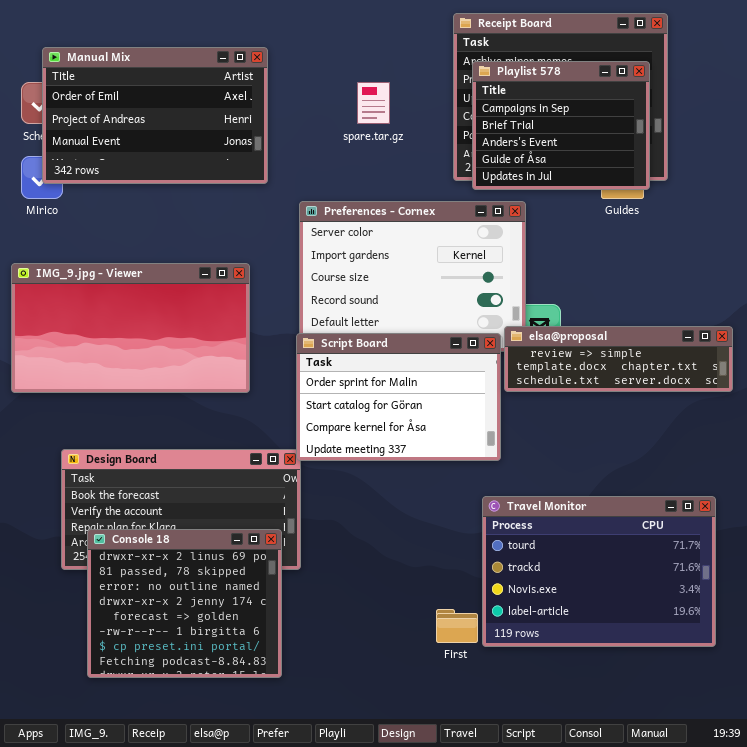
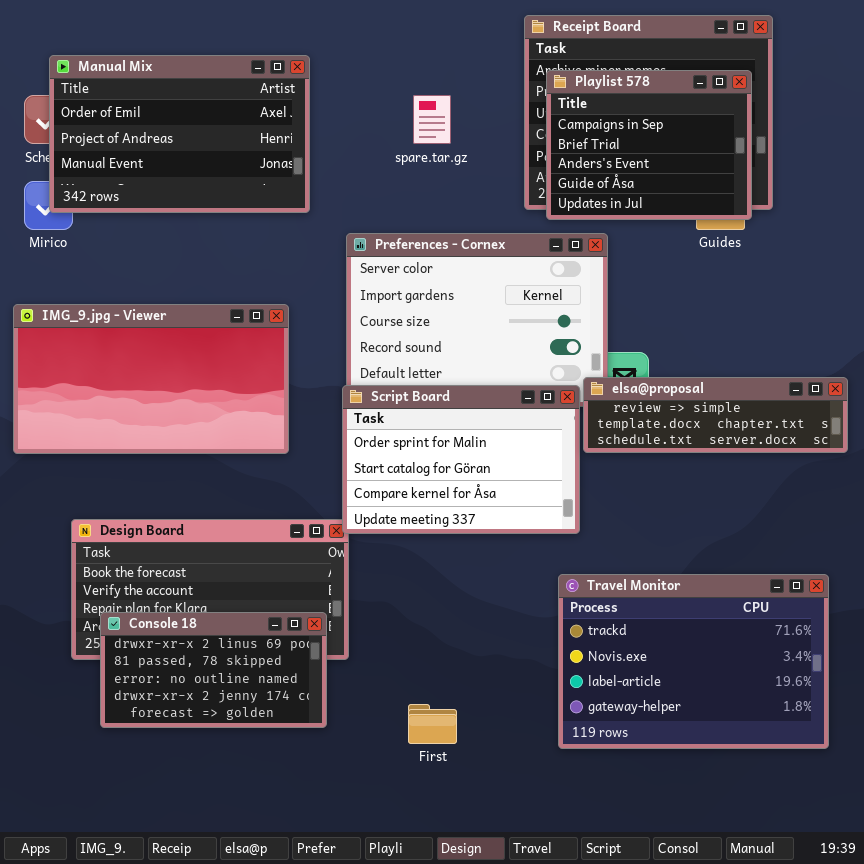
Travel Monitor: [482,496,716,647] -> [558,574,829,749], scrolled down 1 row
Console 18: [87,529,282,678] -> [100,612,327,728], resized
First: [436,609,478,643] -> [408,704,457,744], moved

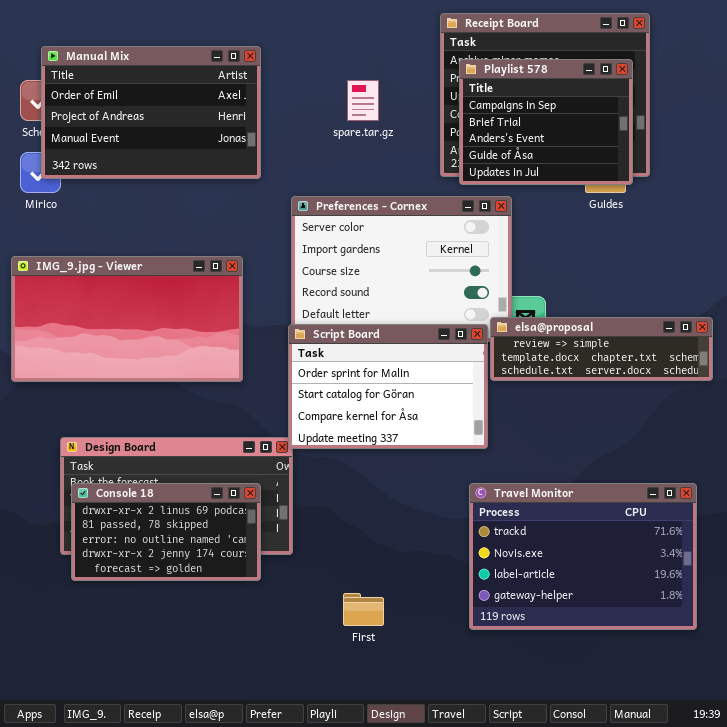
Console 18: [100,612,327,728] -> [71,483,261,581], moved

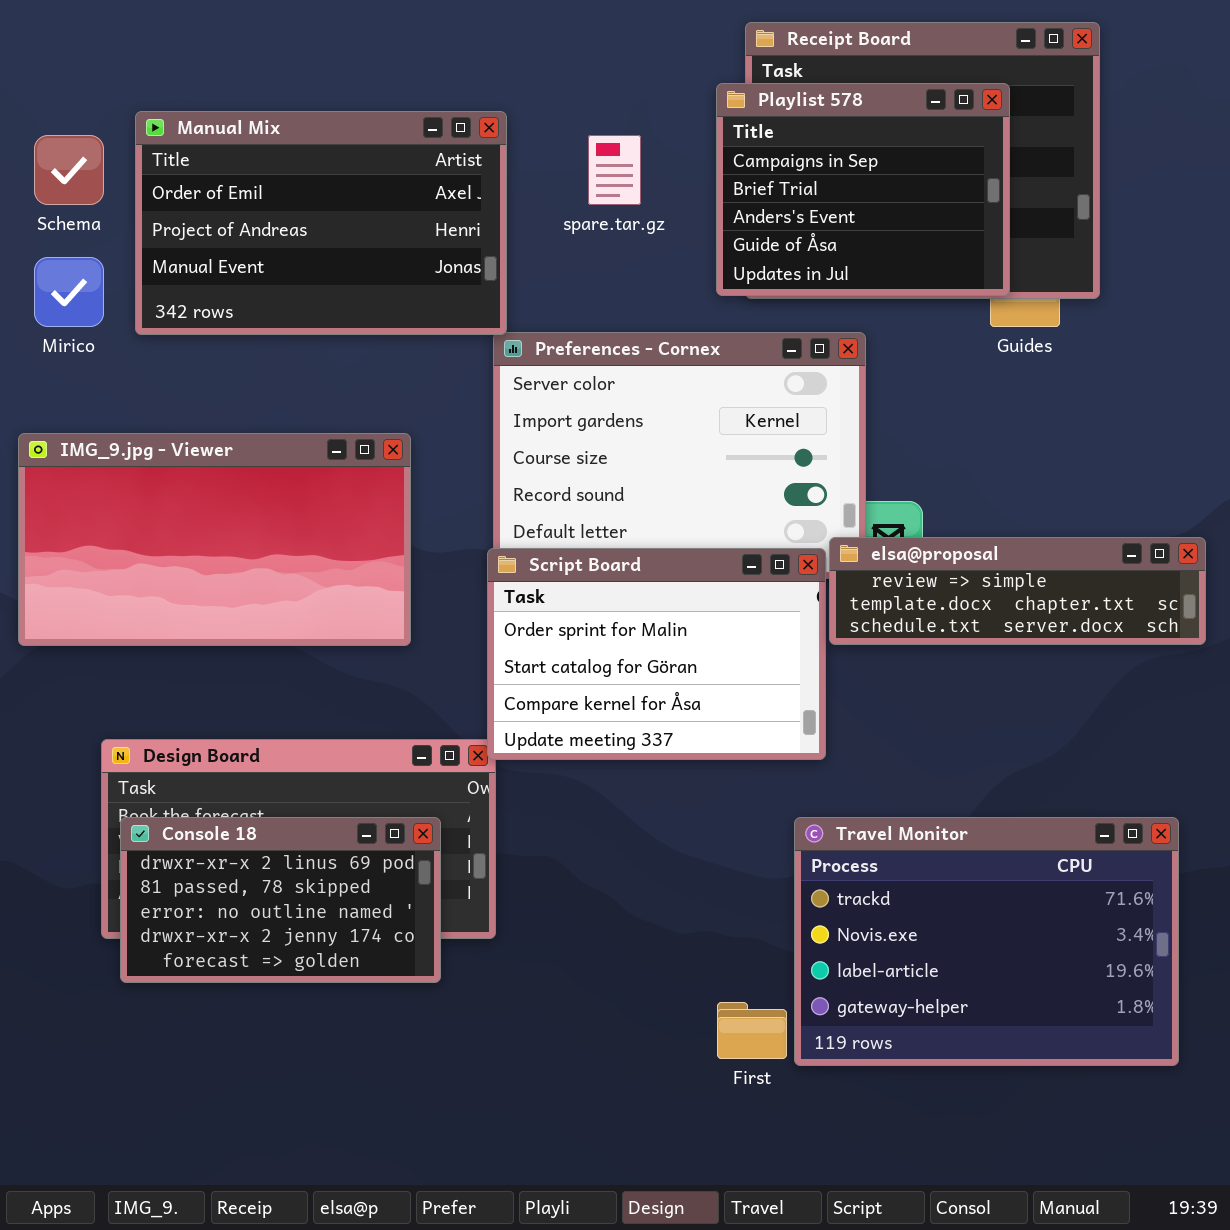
Manual Mix: [41,46,261,179] -> [135,111,507,335], moved
Playlist 578: [459,59,633,185] -> [716,83,1010,296], moved
First: [343,593,384,626] -> [717,1002,787,1059], moved

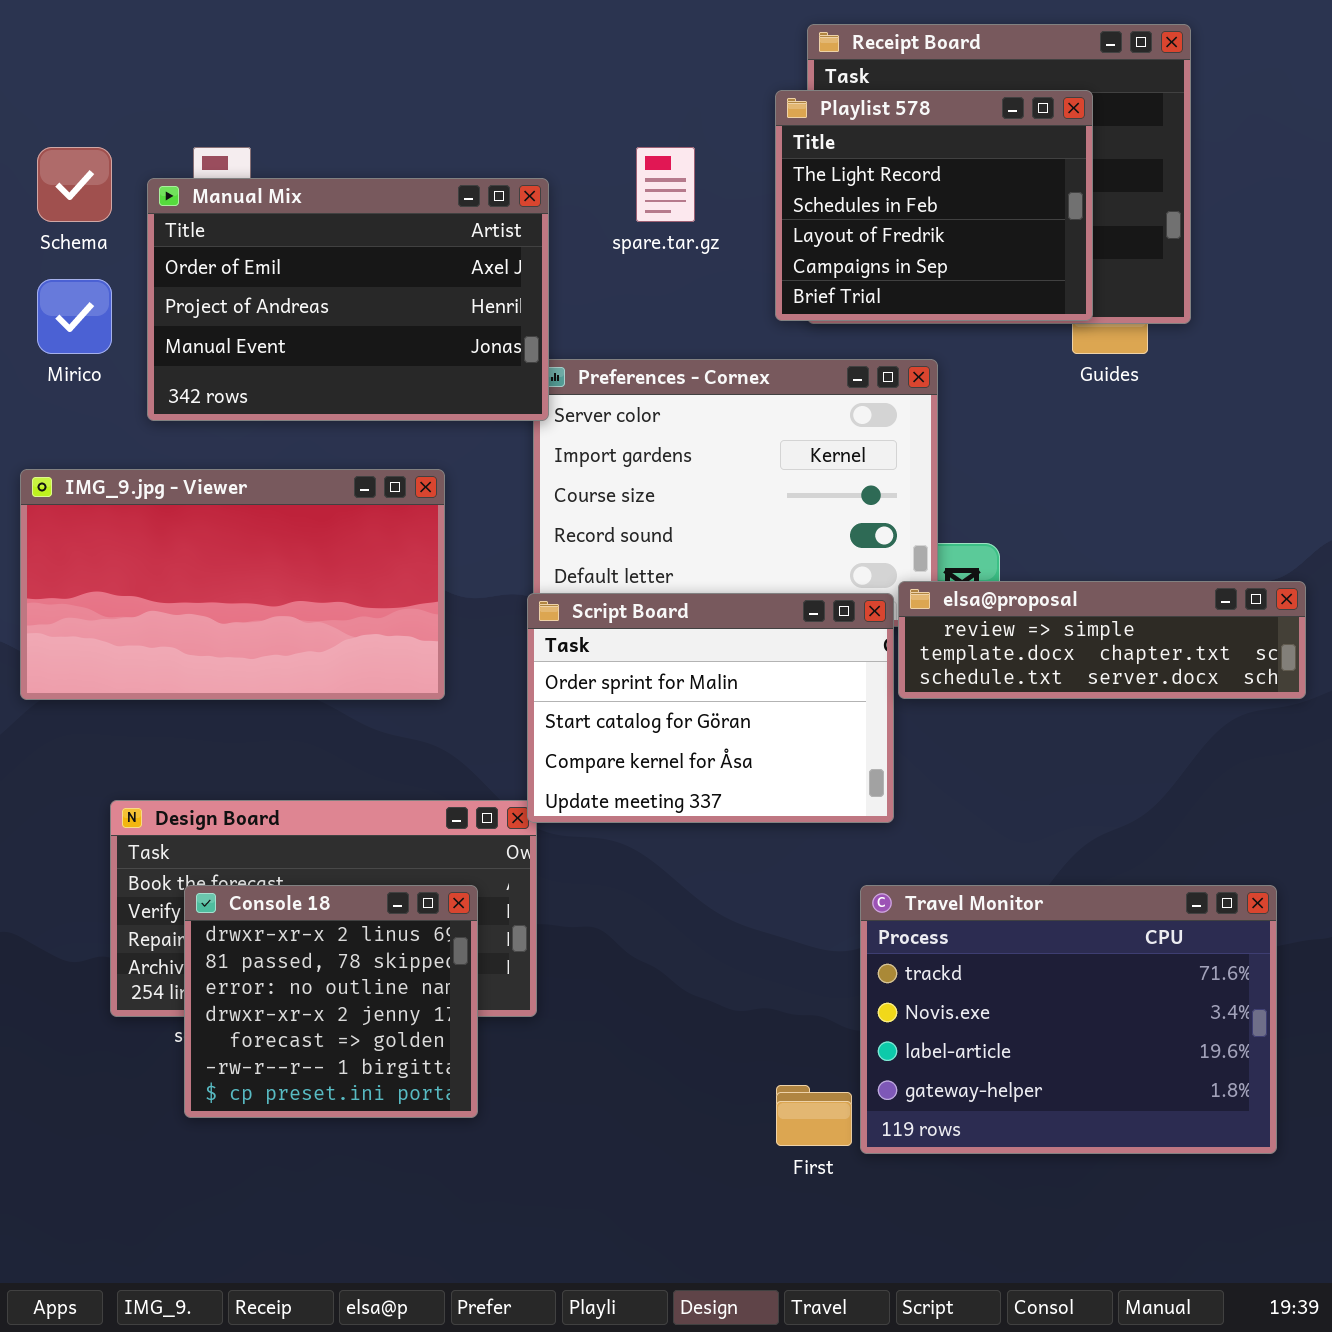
Playlist 578: [716,83,1010,296] -> [775,90,1093,321], scrolled up 3 rows
Manual Mix: [135,111,507,335] -> [147,178,549,421], moved
Console 18: [120,817,441,983] -> [184,885,478,1118], resized

